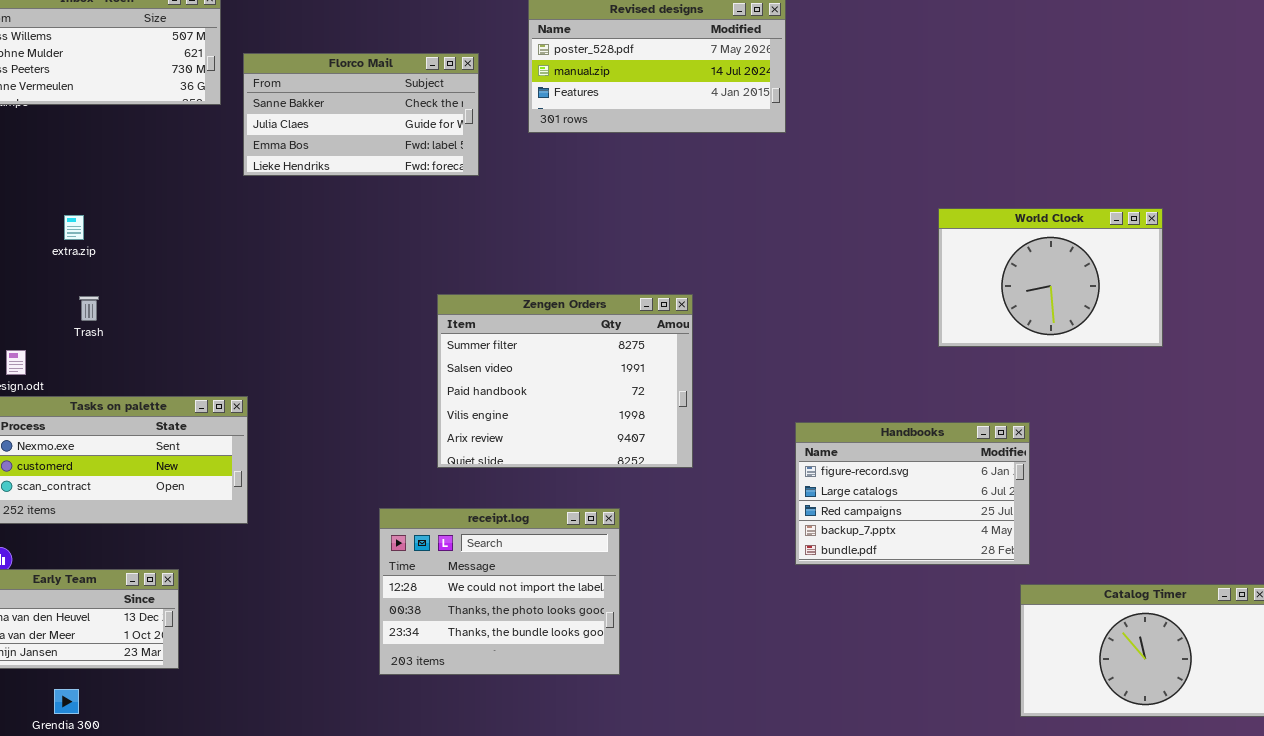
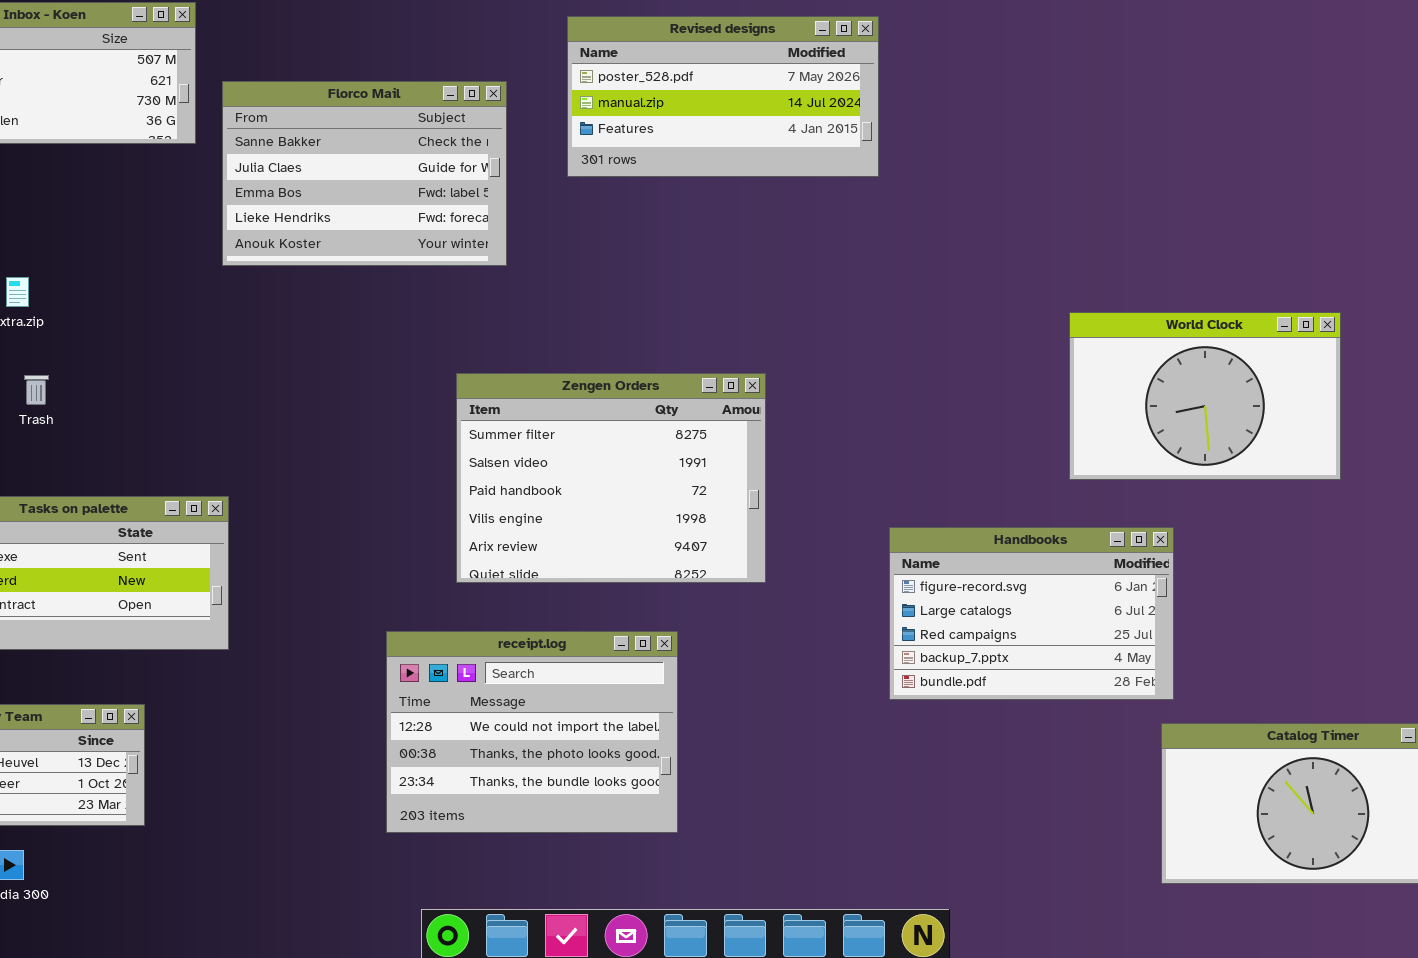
Florco Mail: [243,53,479,176] -> [222,81,507,266], resized
World Clock: [938,208,1163,347] -> [1069,312,1341,480], moved

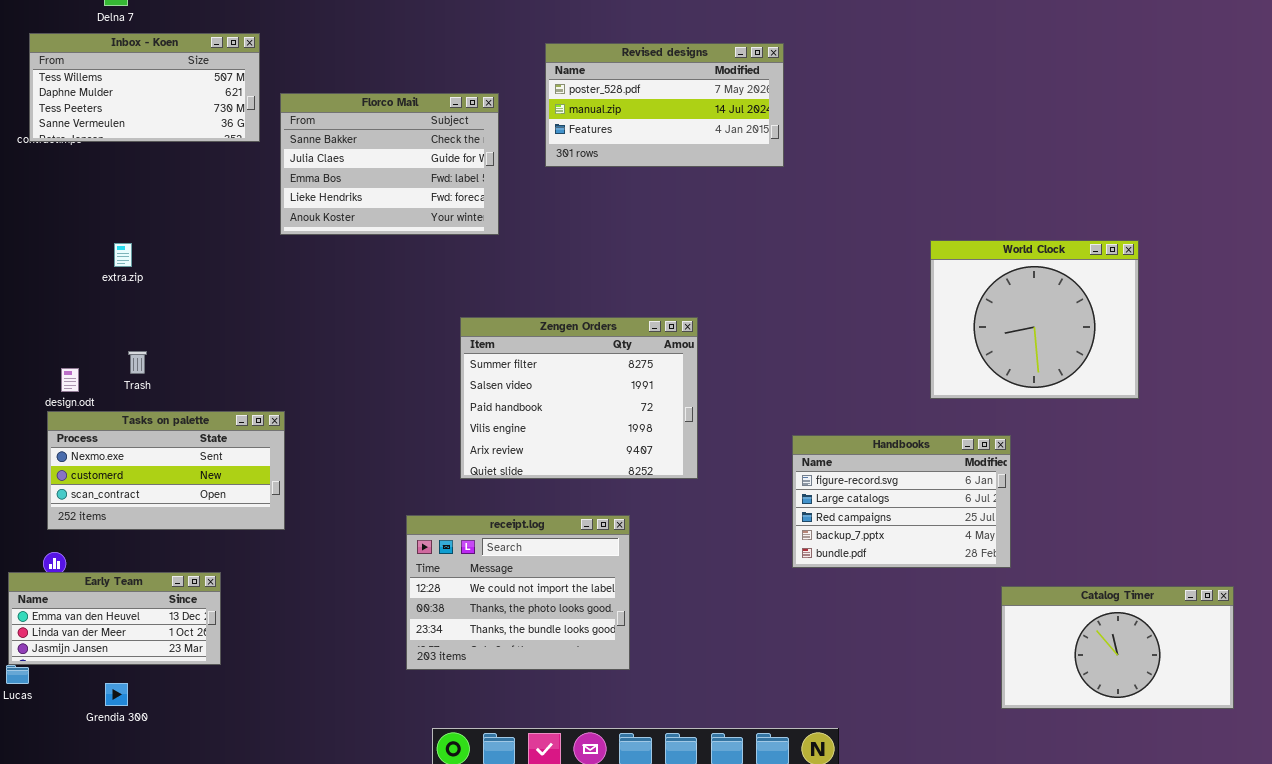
World Clock: [1069,312,1341,480] -> [930,240,1139,399], resized
Trash: [24,375,49,405] -> [128,351,147,374], moved

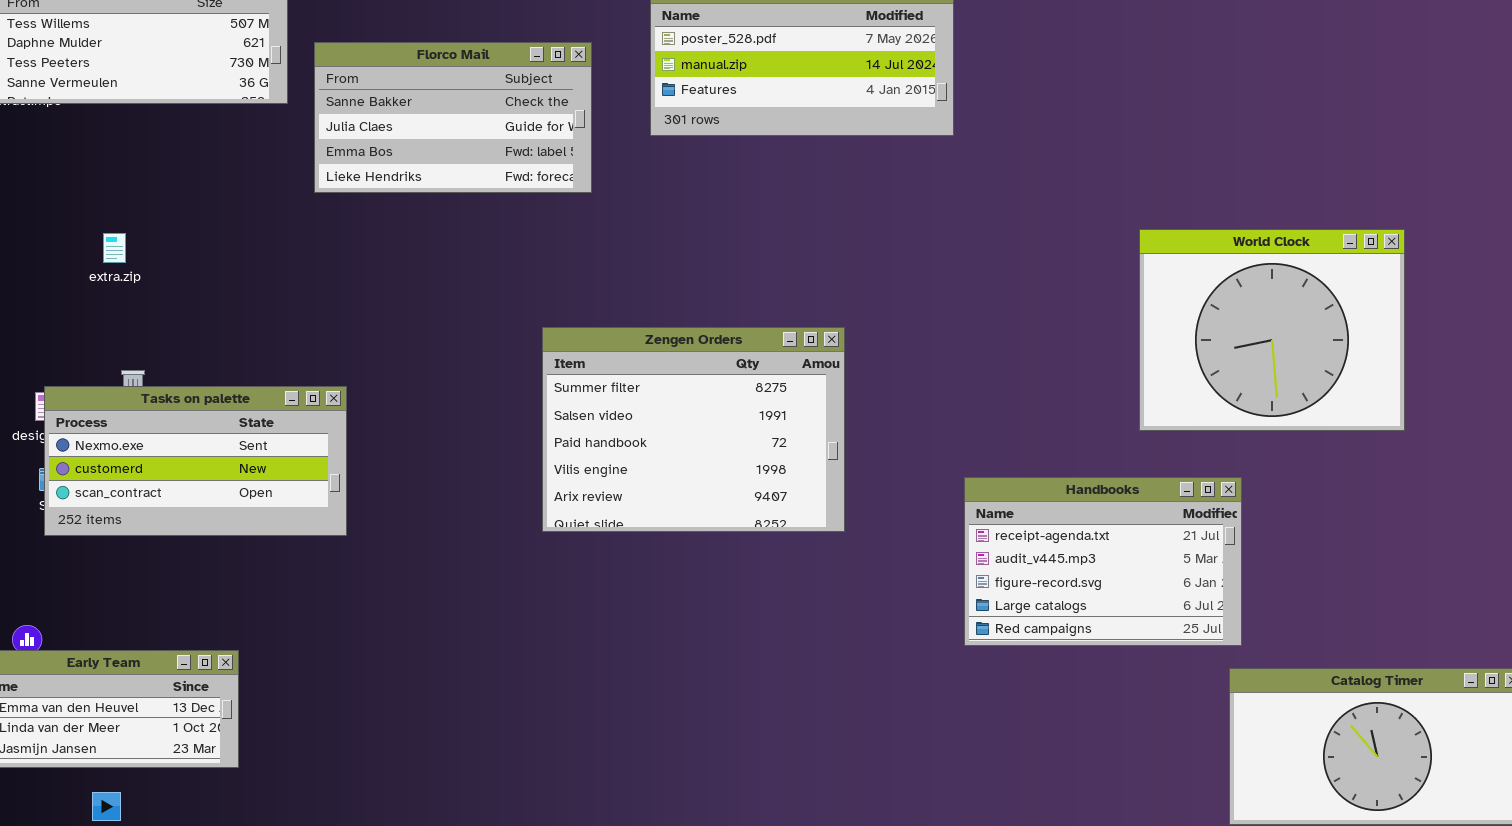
Florco Mail: [280,93,499,235] -> [314,42,592,193], resized
Tasks on palette: [47,411,285,530] -> [44,386,347,536], moved
Handbooks: [792,435,1011,568] -> [964,477,1242,646], scrolled up 2 rows
receipt.log: [406,515,630,670] -> none, closed

